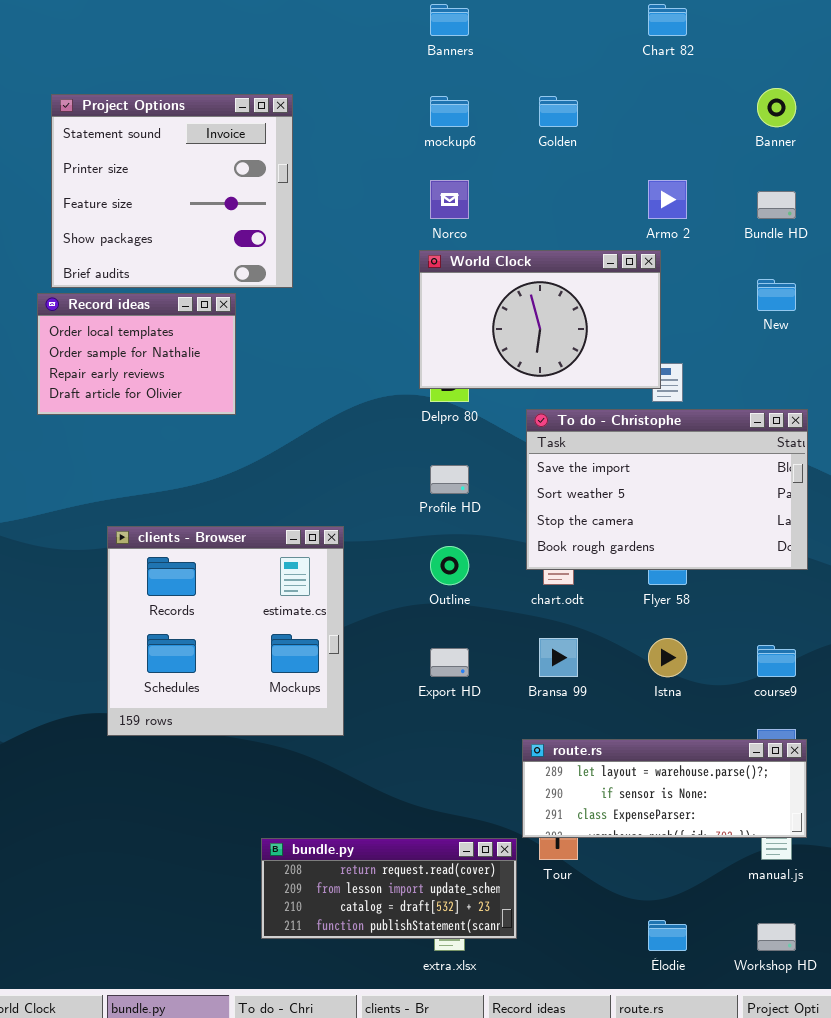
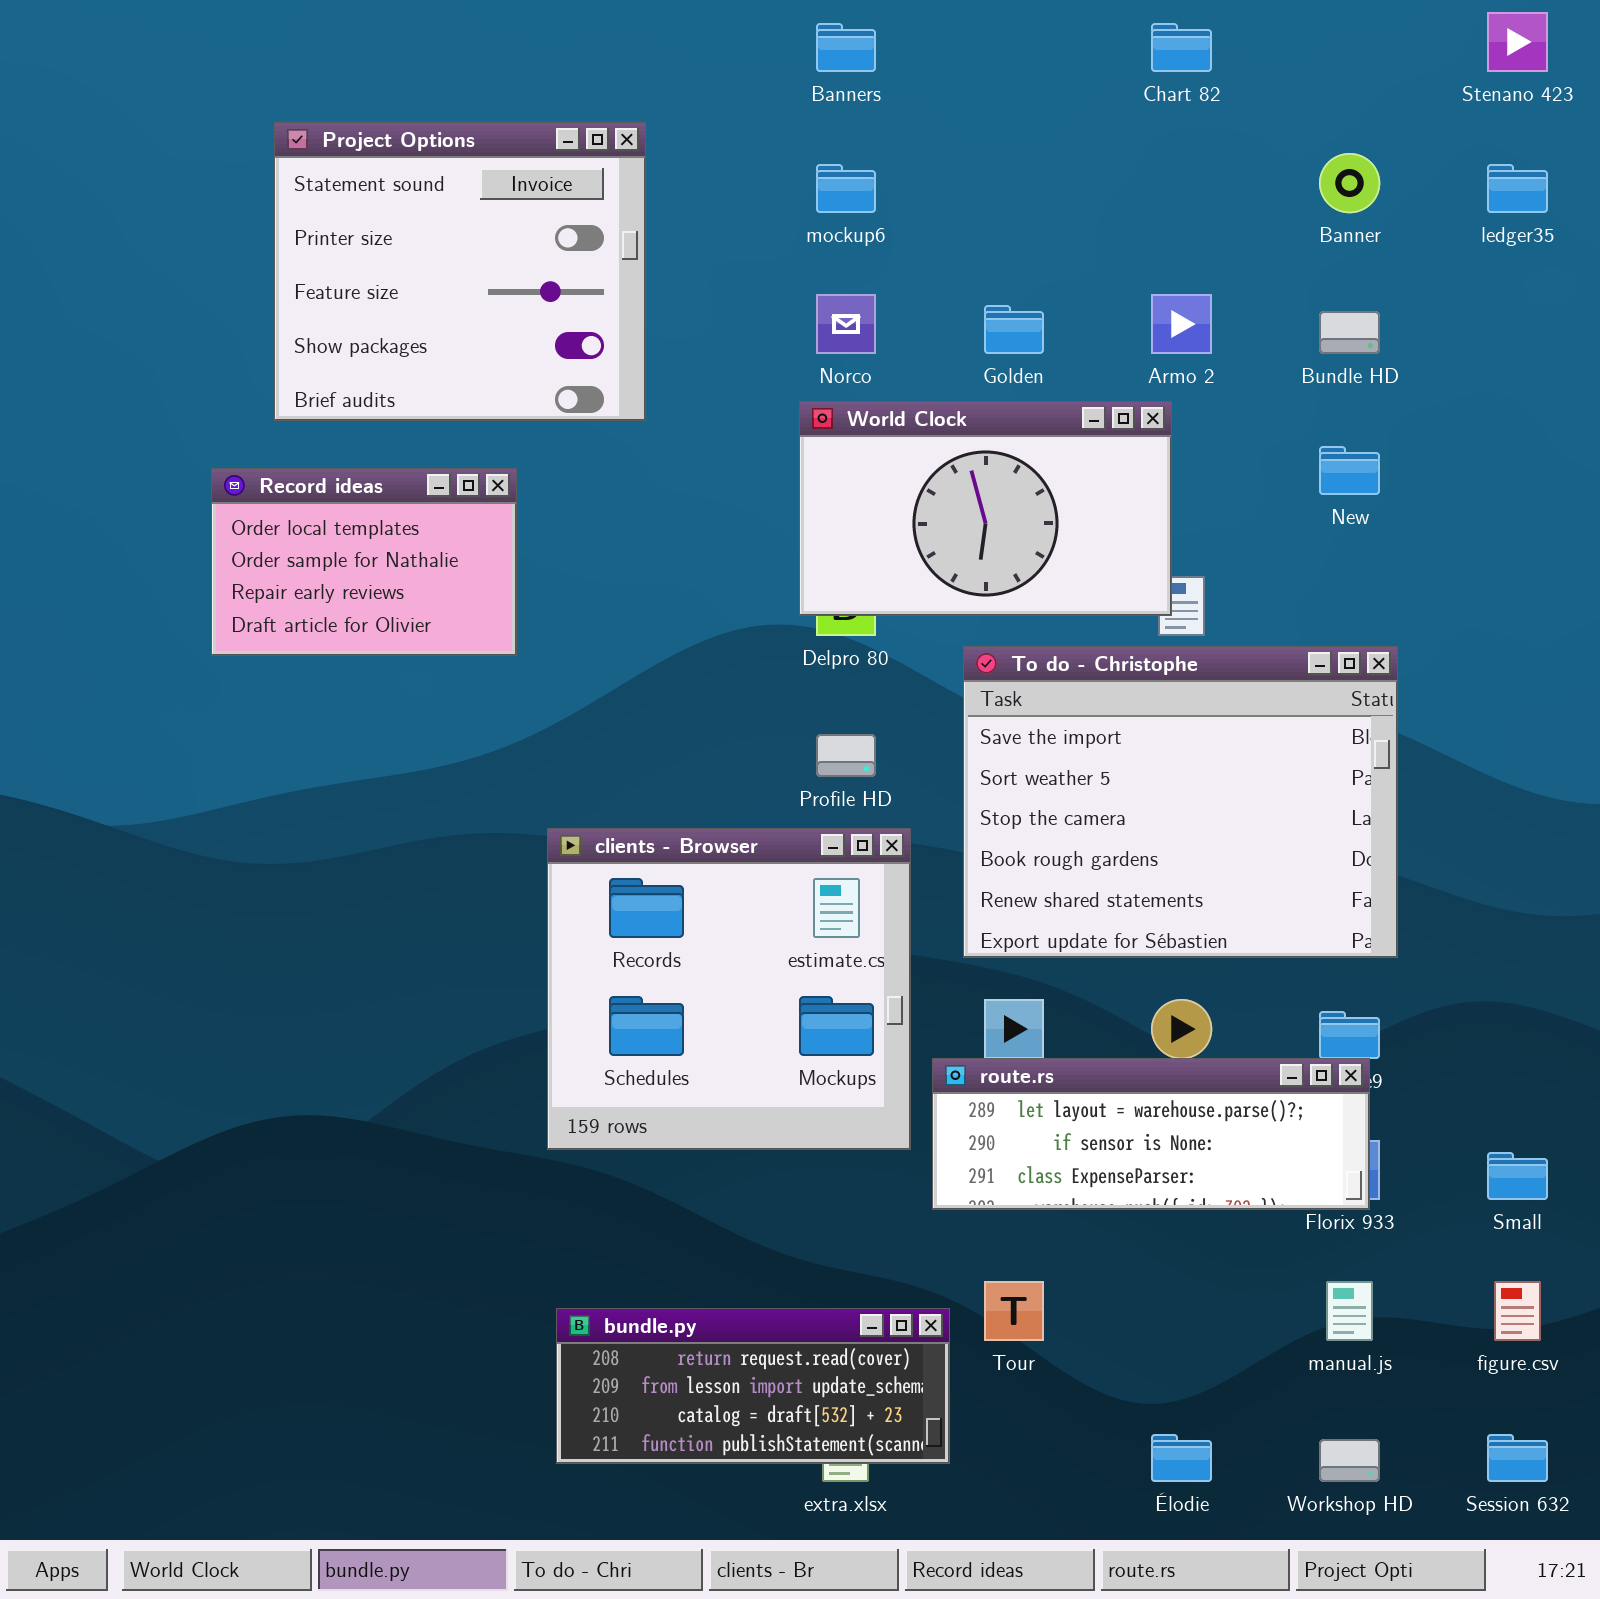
Project Options: [51,94,293,288] -> [274,122,646,421], moved
Golden: [539,96,578,127] -> [984,305,1044,354], moved
To do - Christophe: [526,409,808,570] -> [963,646,1398,958], resized
clients - Browser: [107,526,344,736] -> [547,828,911,1150], moved
route.rs: [522,739,807,838] -> [932,1058,1370,1210], moved

